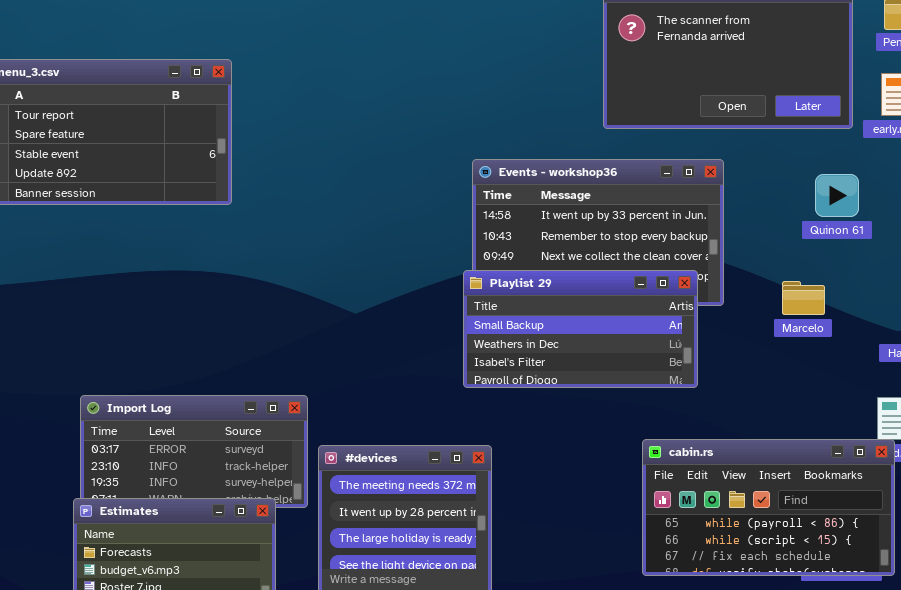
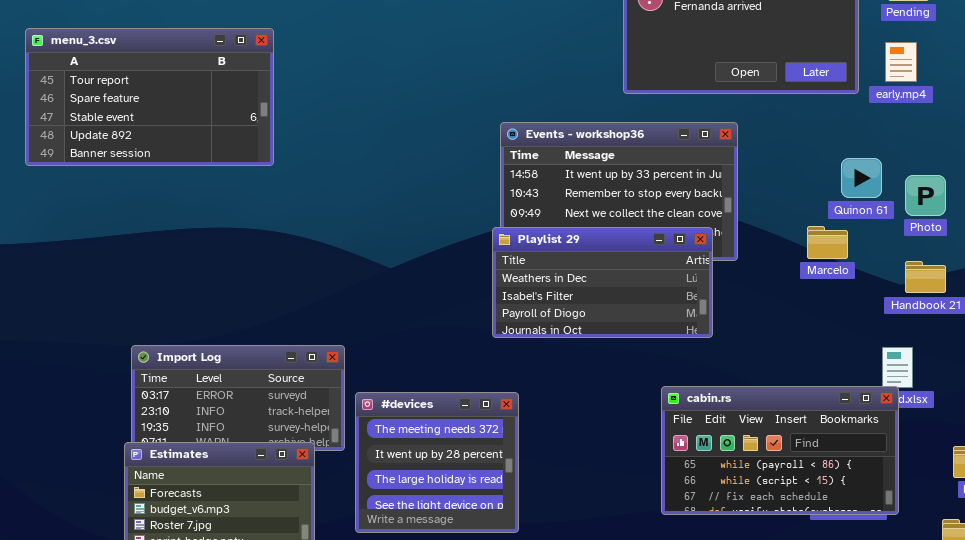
Quinon 61: [815,174,859,217] -> [841,158,882,198], moved
Playlist 29: [463,270,698,388] -> [492,227,713,338], scrolled down 1 row
Marcelo: [782,281,825,315] -> [807,226,848,259], moved

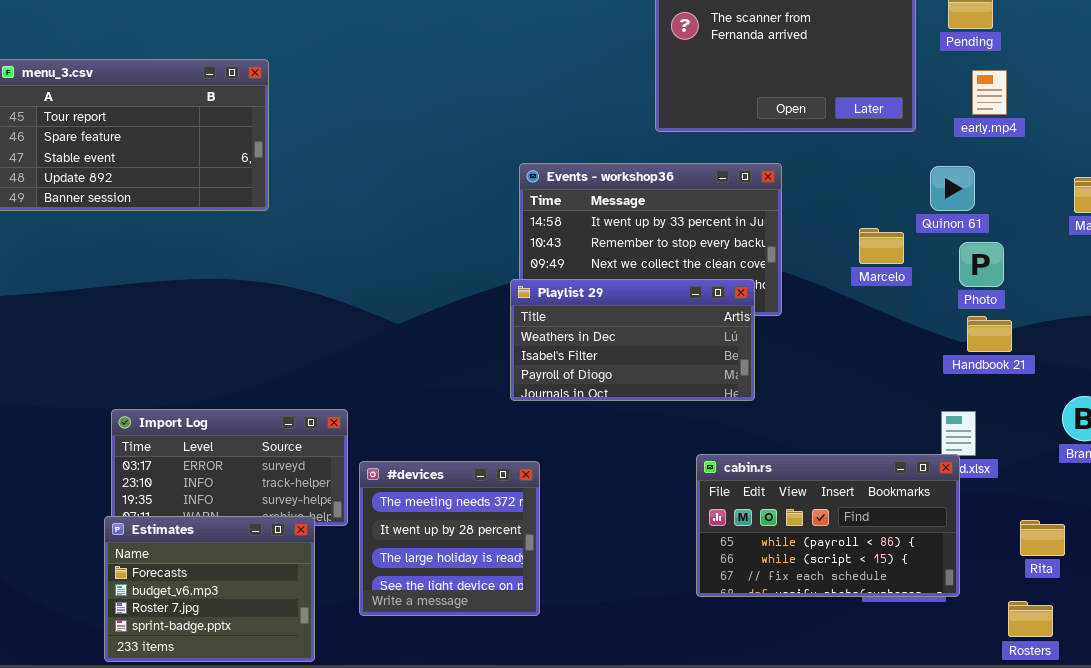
early.mp4: [885,42,917,82] -> [972,70,1007,115], moved
Quinon 61: [841,158,882,198] -> [930,166,975,211], moved
Photo: [905,175,946,216] -> [959,242,1004,287], moved
Marcelo: [807,226,848,259] -> [859,228,904,264], moved

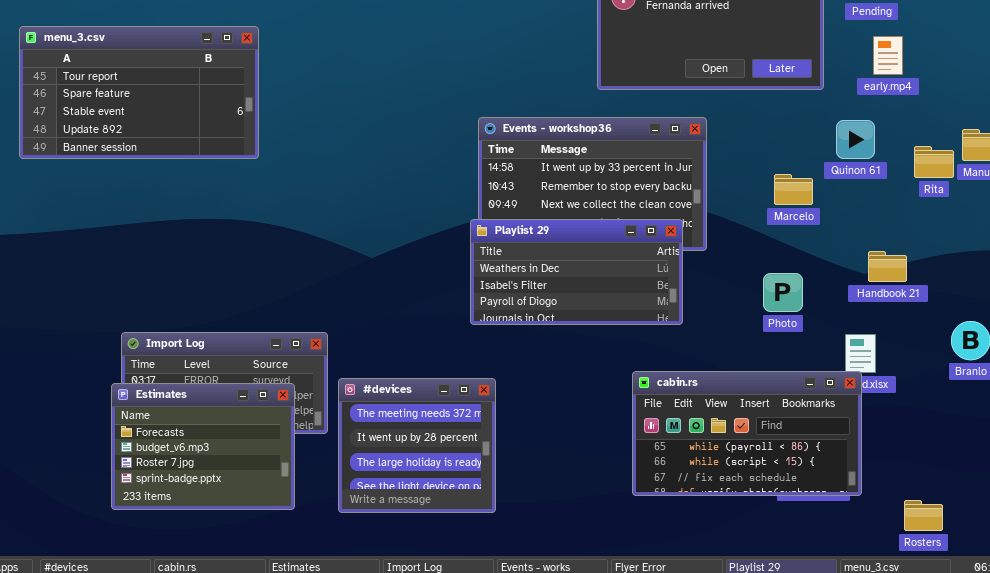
Photo: [959,242,1004,287] -> [763,273,803,312], moved
Estimates: [104,516,315,662] -> [111,383,295,510], moved
Rita: [1020,520,1065,556] -> [914,146,954,178], moved

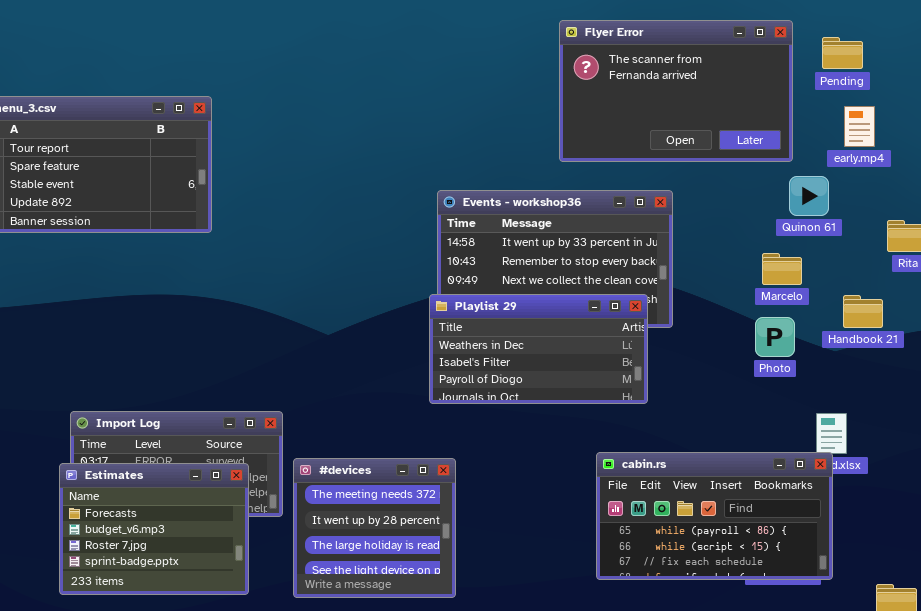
Quinon 61: [836,120,875,159] -> [789,176,829,216], moved
Marcelo: [774,174,813,205] -> [762,253,802,285], moved
Handbook 21: [868,251,907,282] -> [843,295,883,328], moved
Photo: [763,273,803,312] -> [755,317,795,357], moved

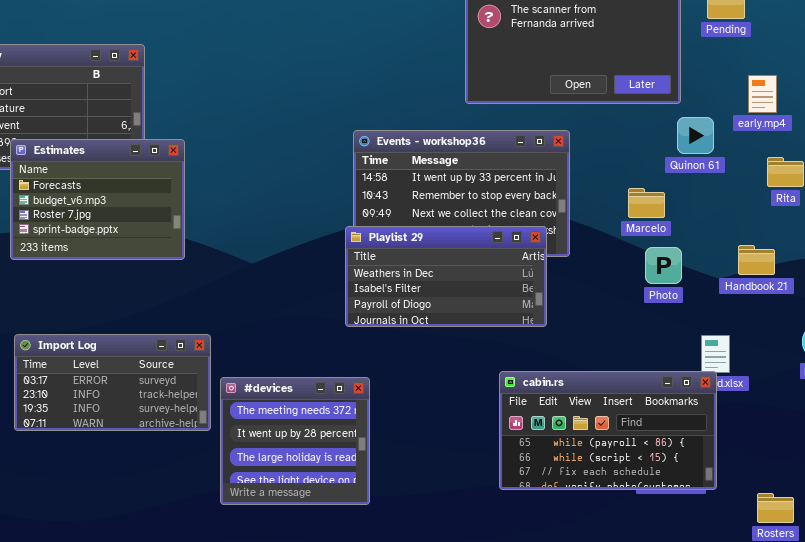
early.mp4: [844,106,875,147] -> [748,75,777,113], moved
Marcelo: [762,253,802,285] -> [628,188,665,218], moved
Handbook 21: [843,295,883,328] -> [738,245,775,275], moved
Estimates: [59,463,249,595] -> [10,139,185,260], moved

